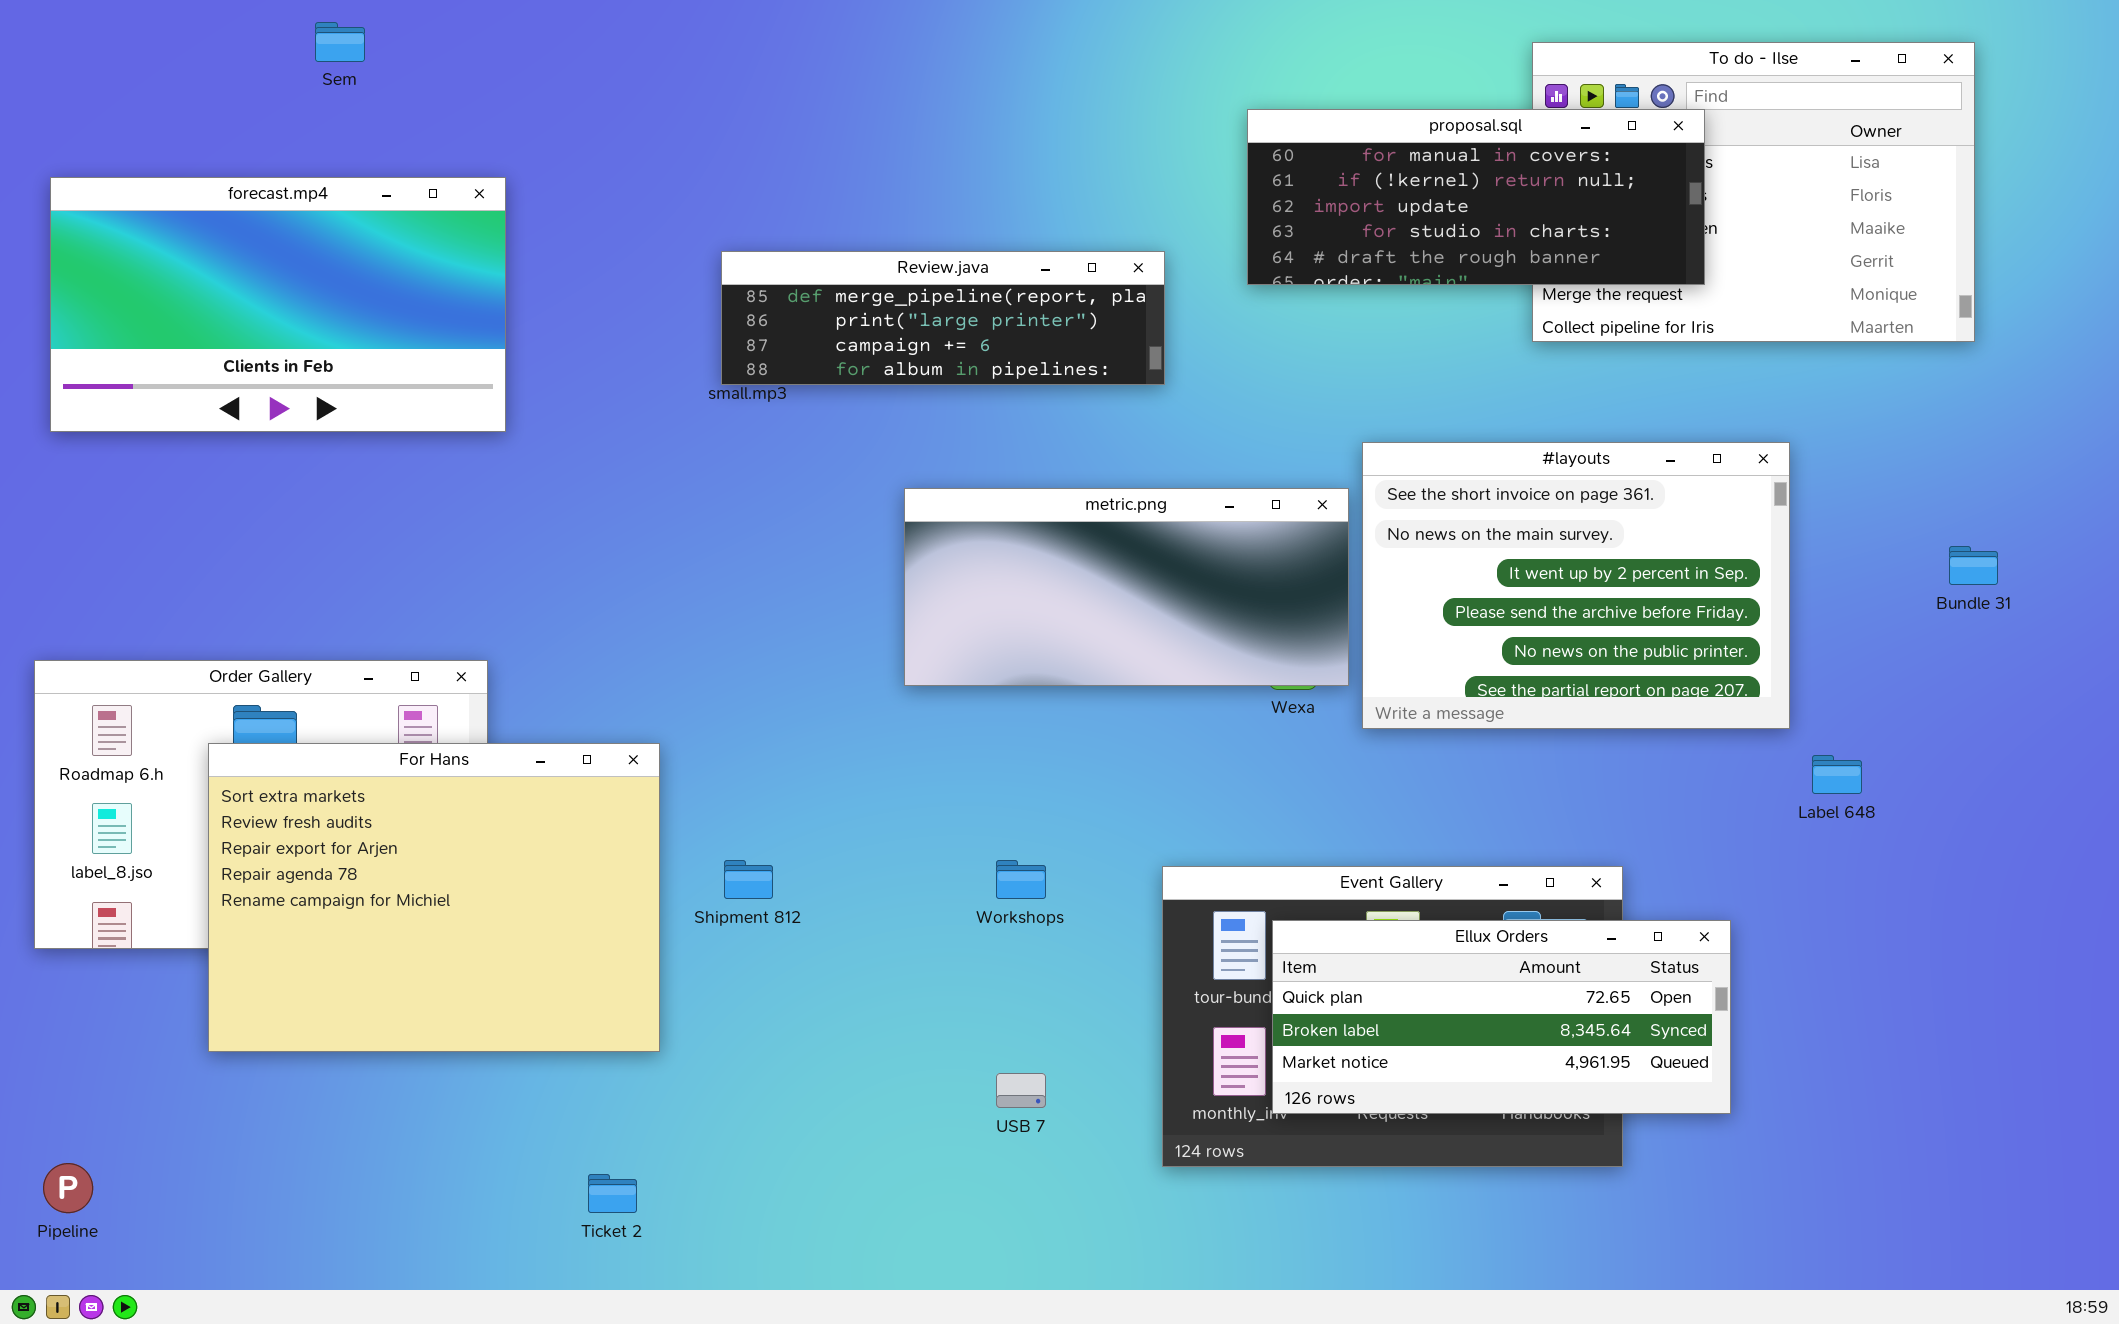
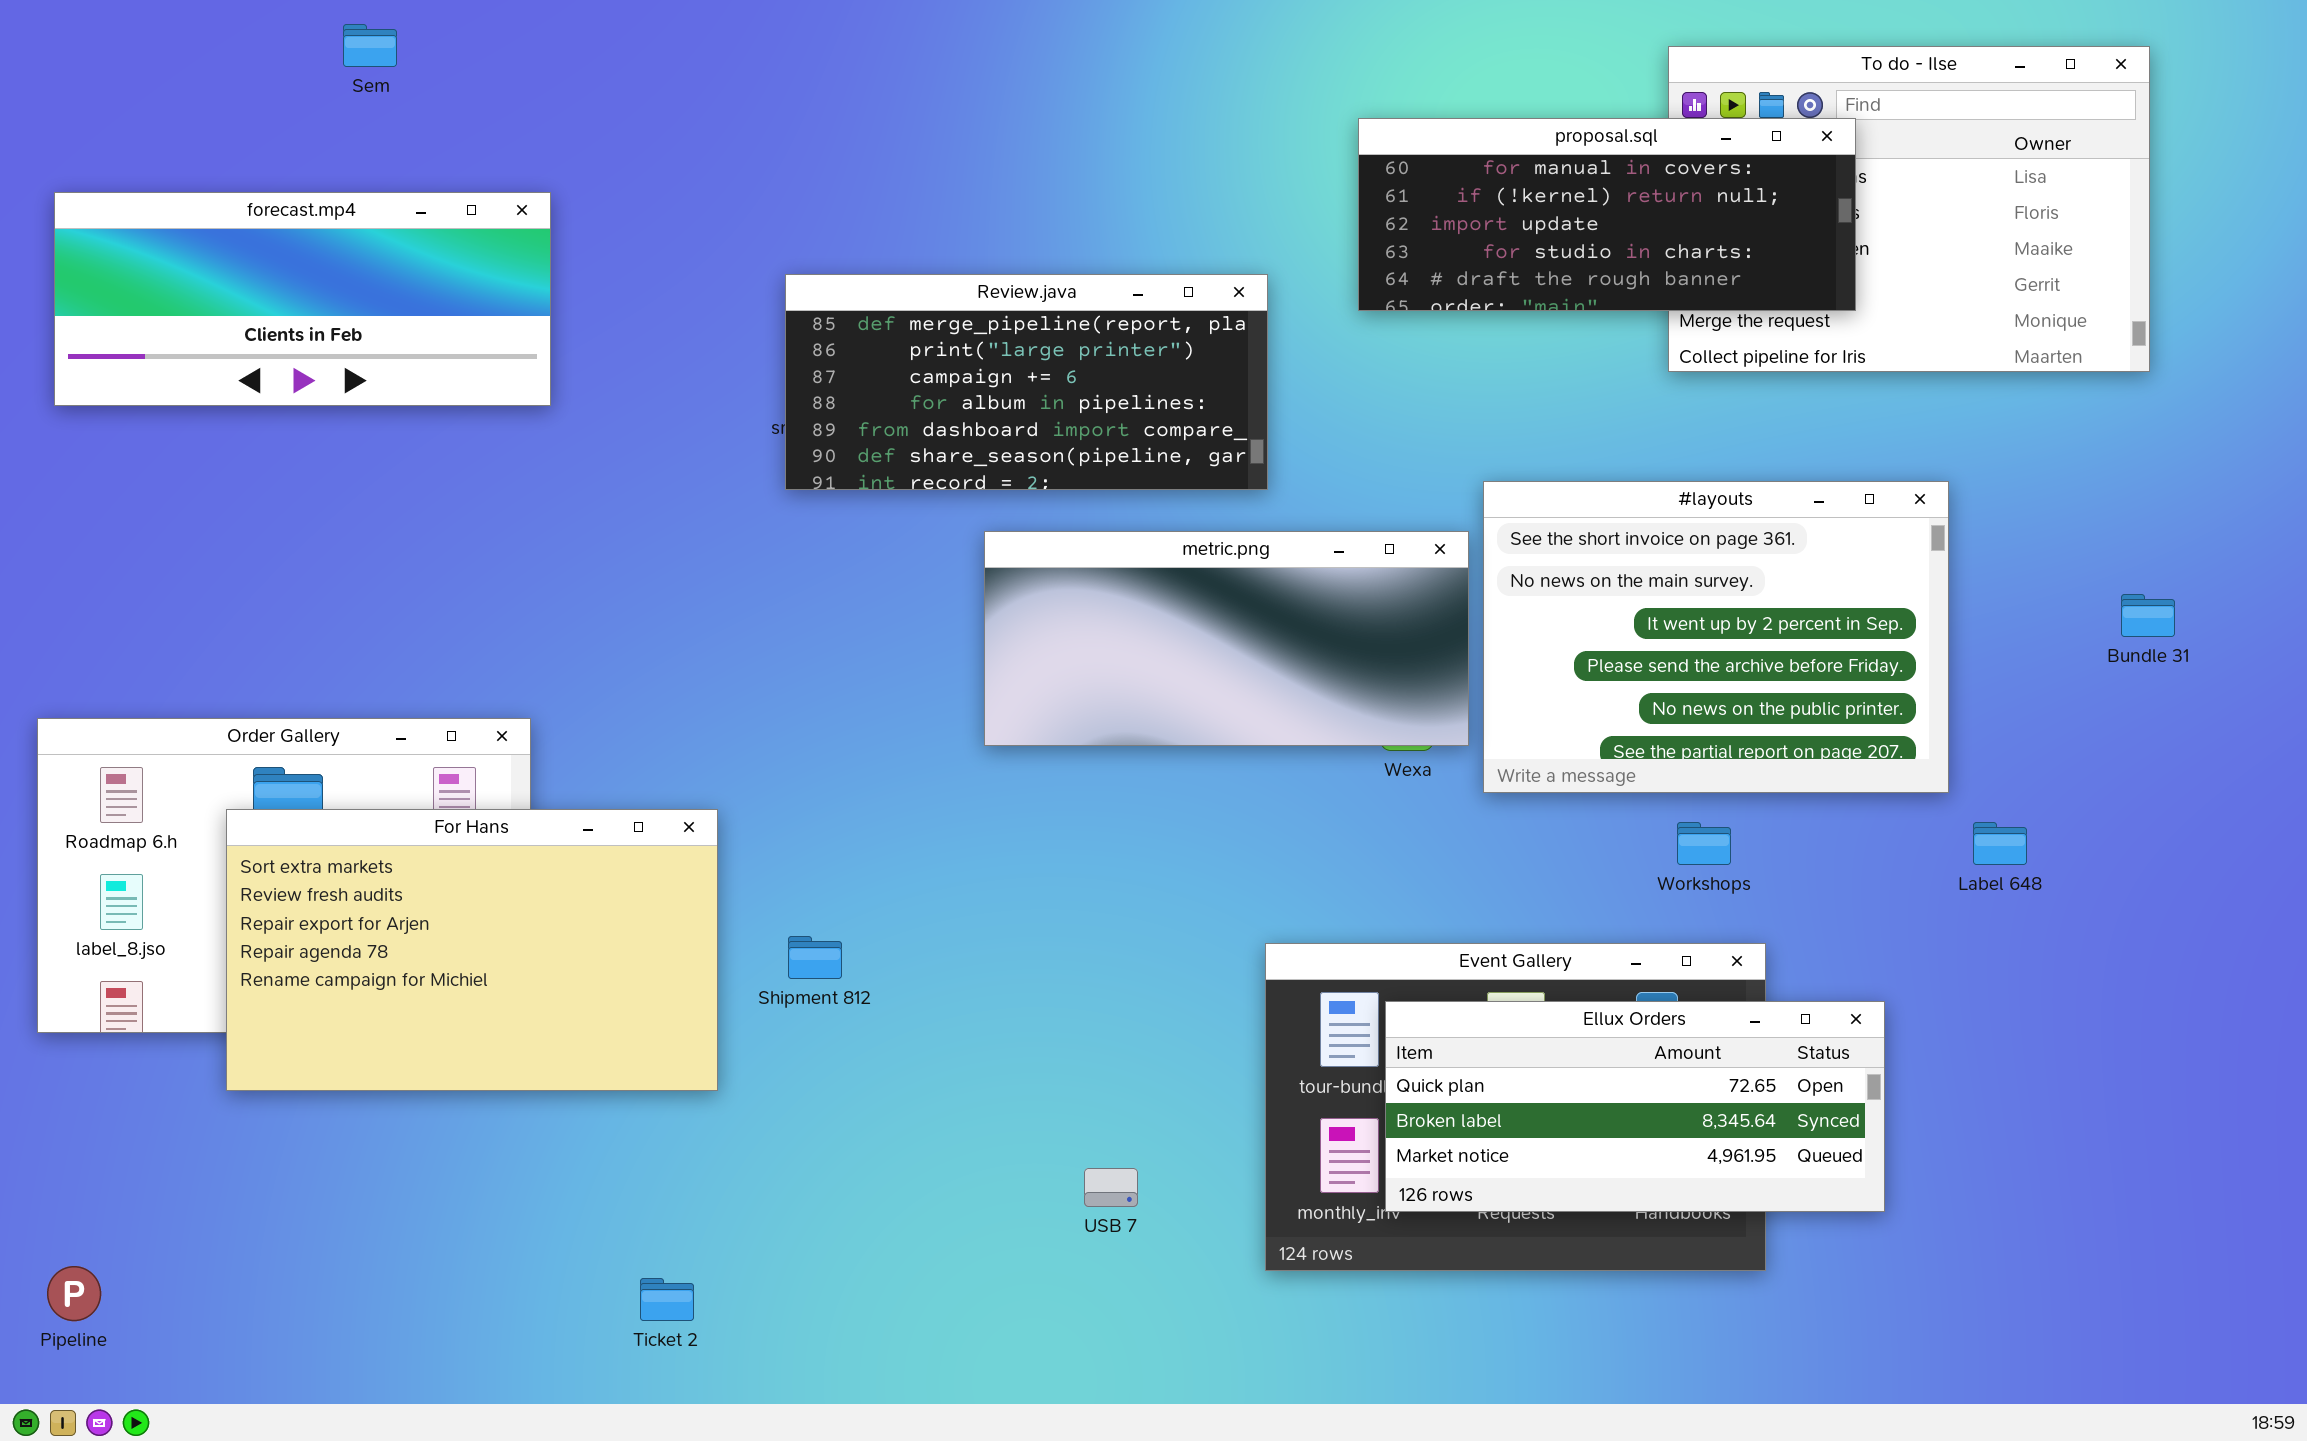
forecast.mp4: [50,177,506,432] -> [54,192,551,406], resized
Review.java: [721,251,1165,385] -> [785,274,1268,490], resized
For Hans: [208,743,660,1052] -> [226,809,718,1091], resized
Workshops: [996,860,1046,899] -> [1677,822,1731,865], moved

